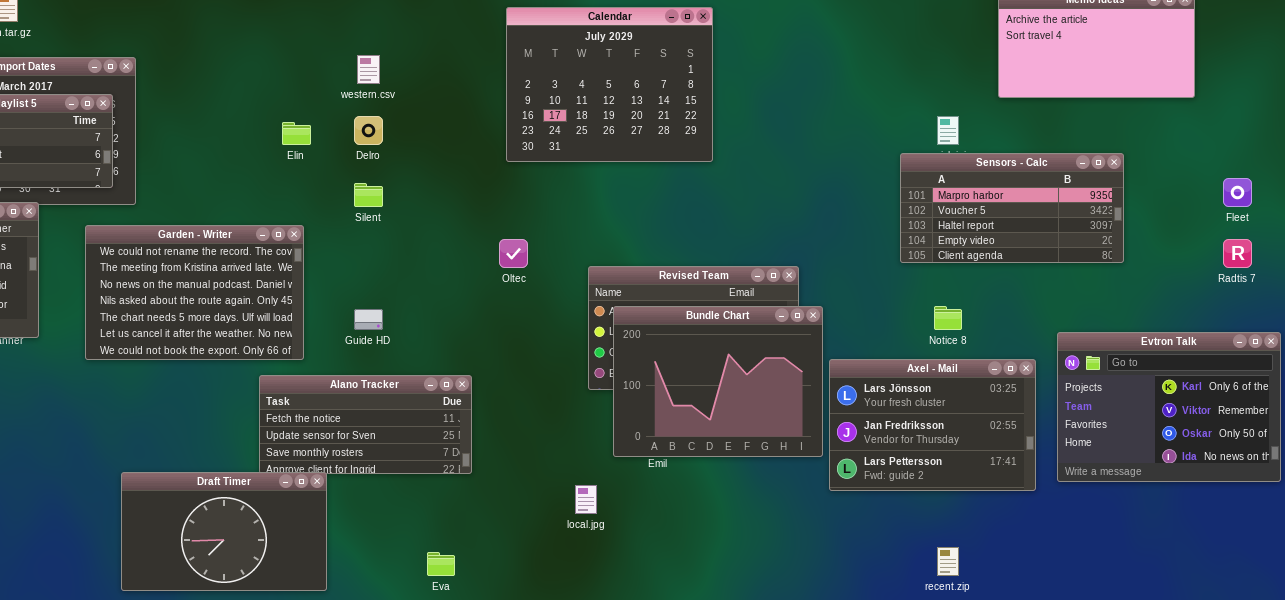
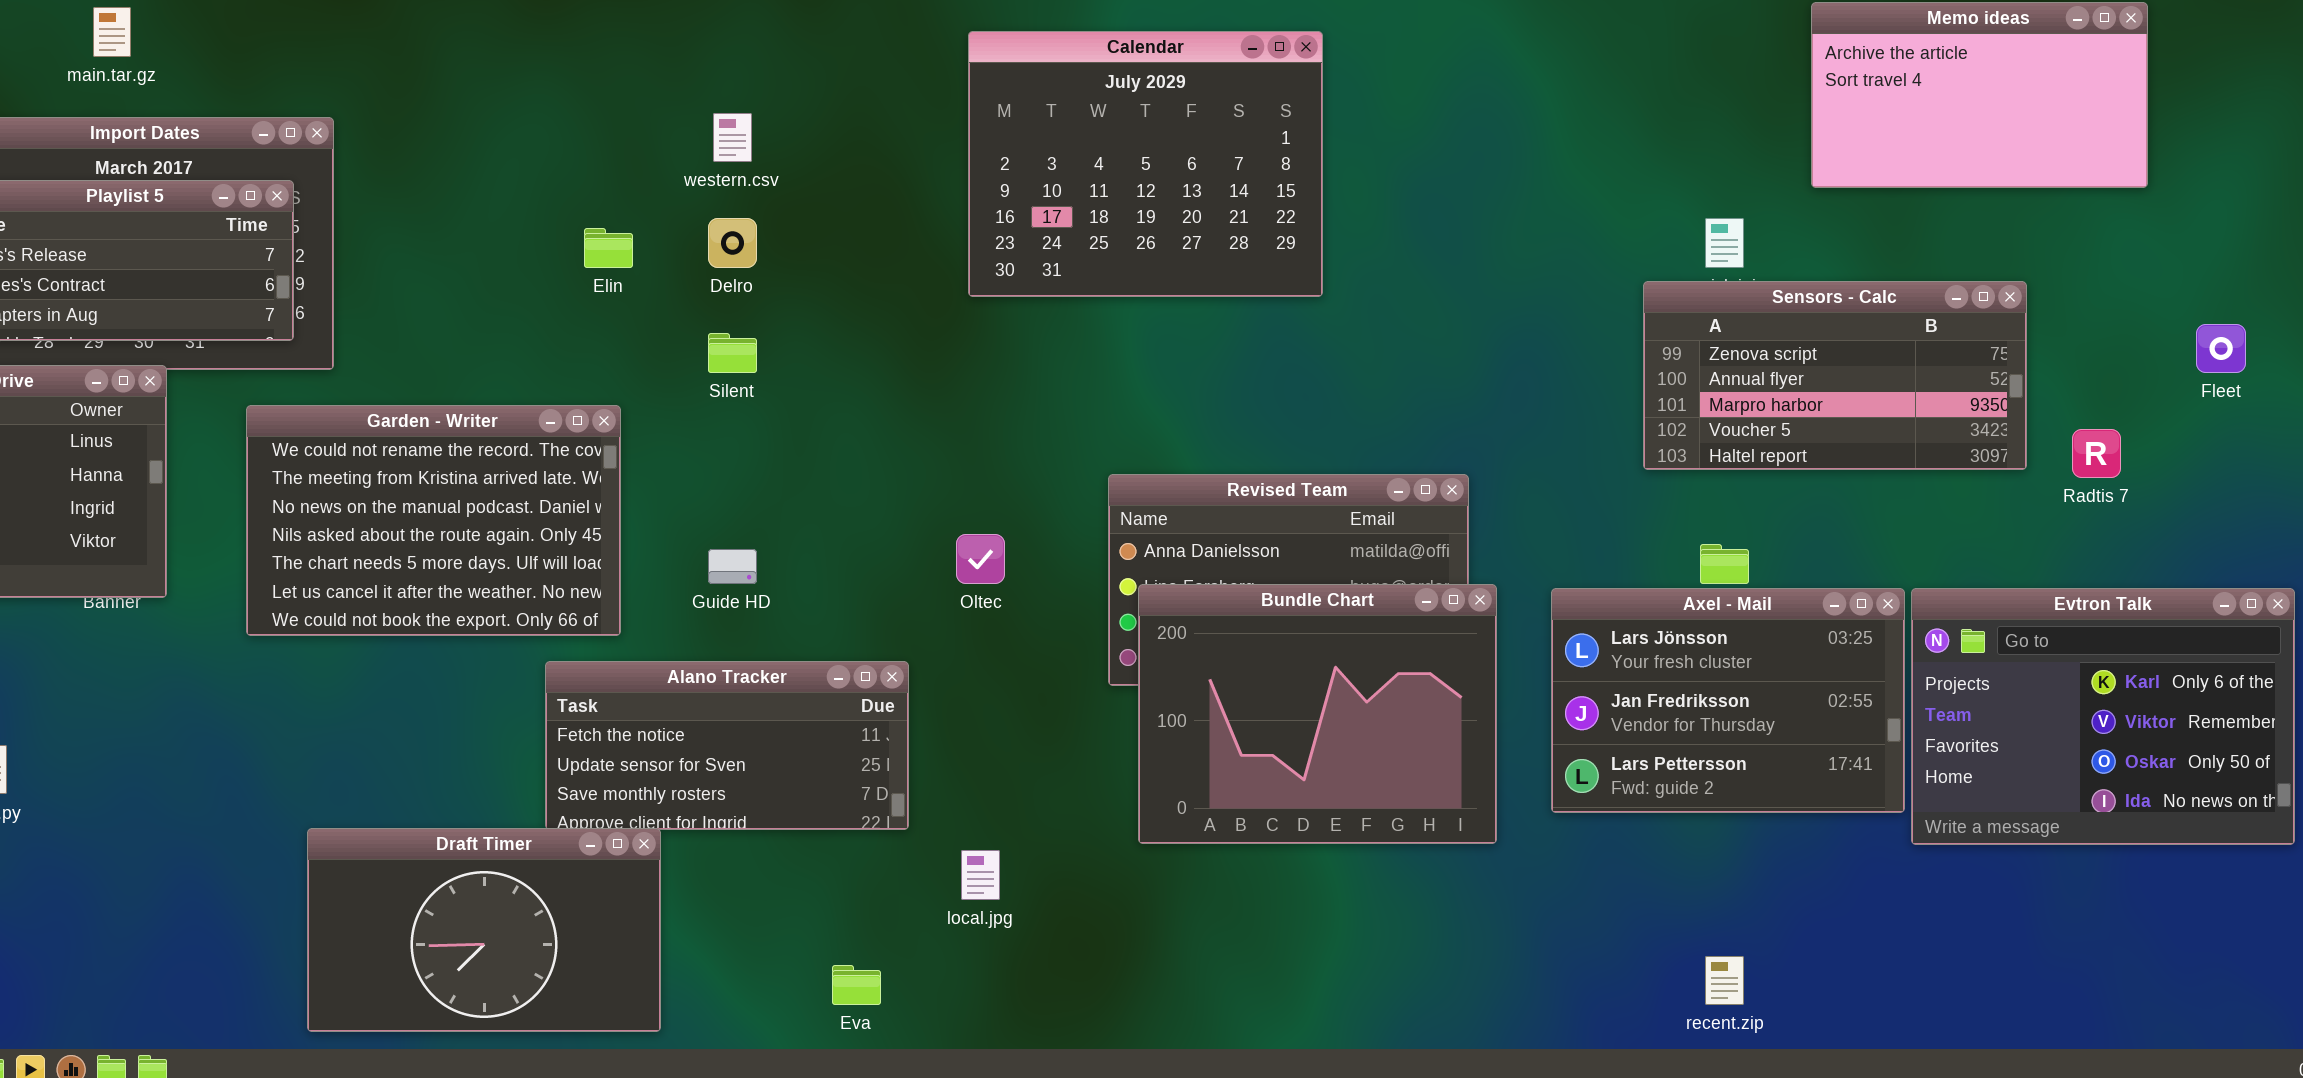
Sensors - Calc: [900,153,1124,263] -> [1643,281,2027,470], scrolled up 2 rows
Oltec: [499,239,528,268] -> [956,534,1005,584], moved
Radtis 7: [1223,239,1252,268] -> [2072,429,2121,478], moved
Bundle Chart: [613,306,823,457] -> [1138,584,1497,844], moved
Axel - Mail: [829,359,1036,491] -> [1551,588,1905,813], moved
local.jpg: [575,485,597,514] -> [961,850,1000,900], moved

